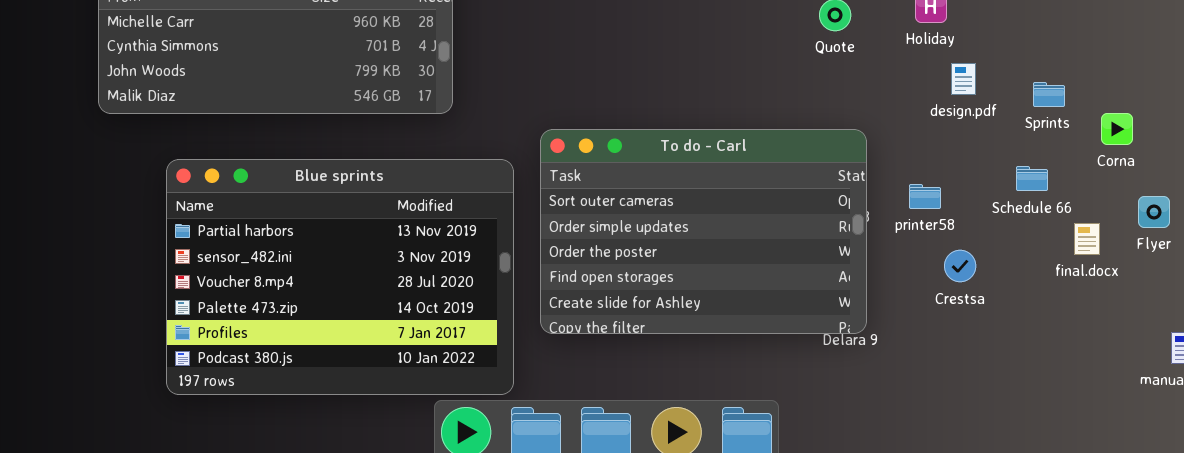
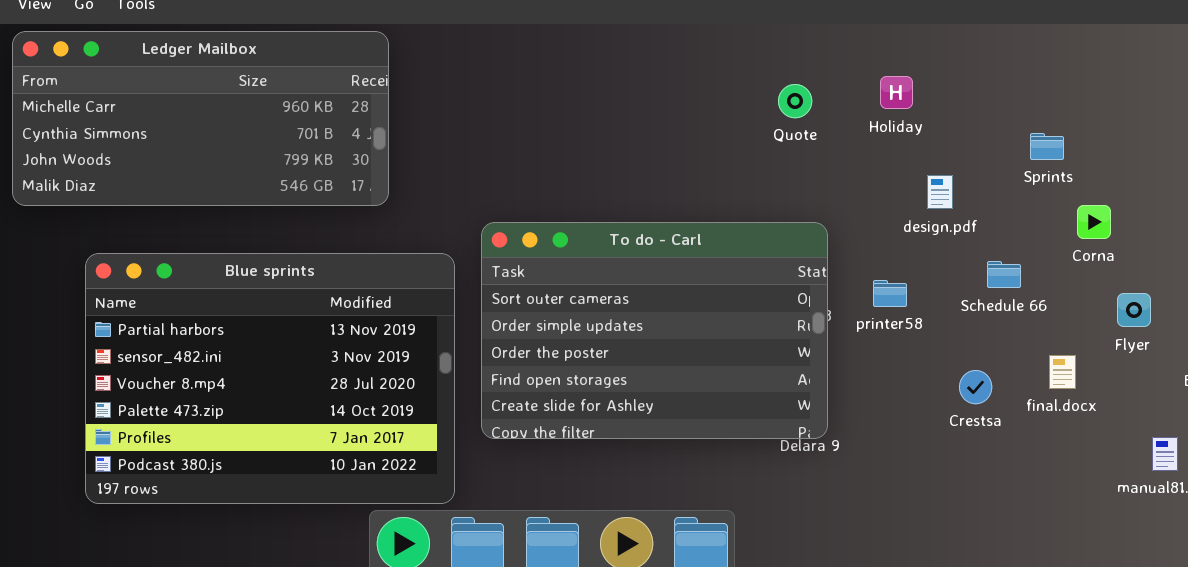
design.pdf: [951,63,976,95] -> [927,175,953,209], moved
Sprints: [1033,82,1065,107] -> [1030,133,1064,160], moved
final.docx: [1074,223,1100,255] -> [1049,355,1076,389], moved
Crestsa: [944,250,976,282] -> [959,370,992,404], moved

